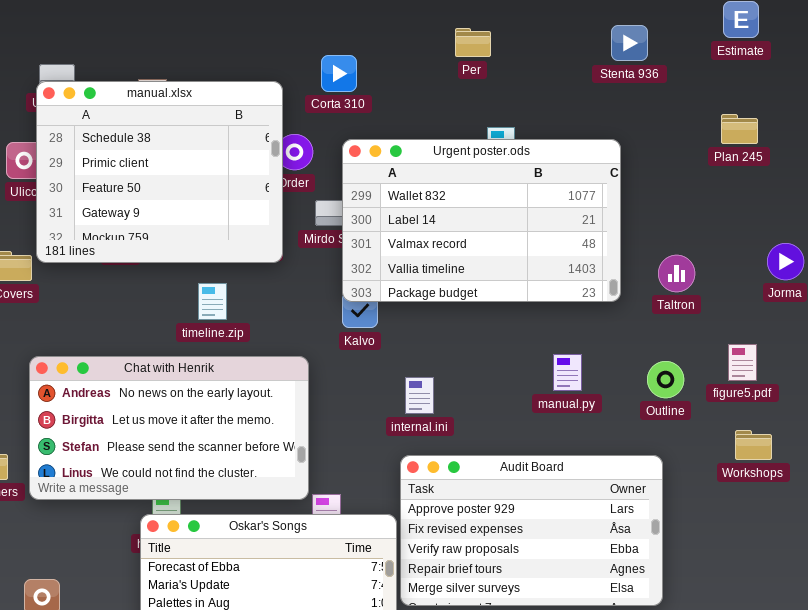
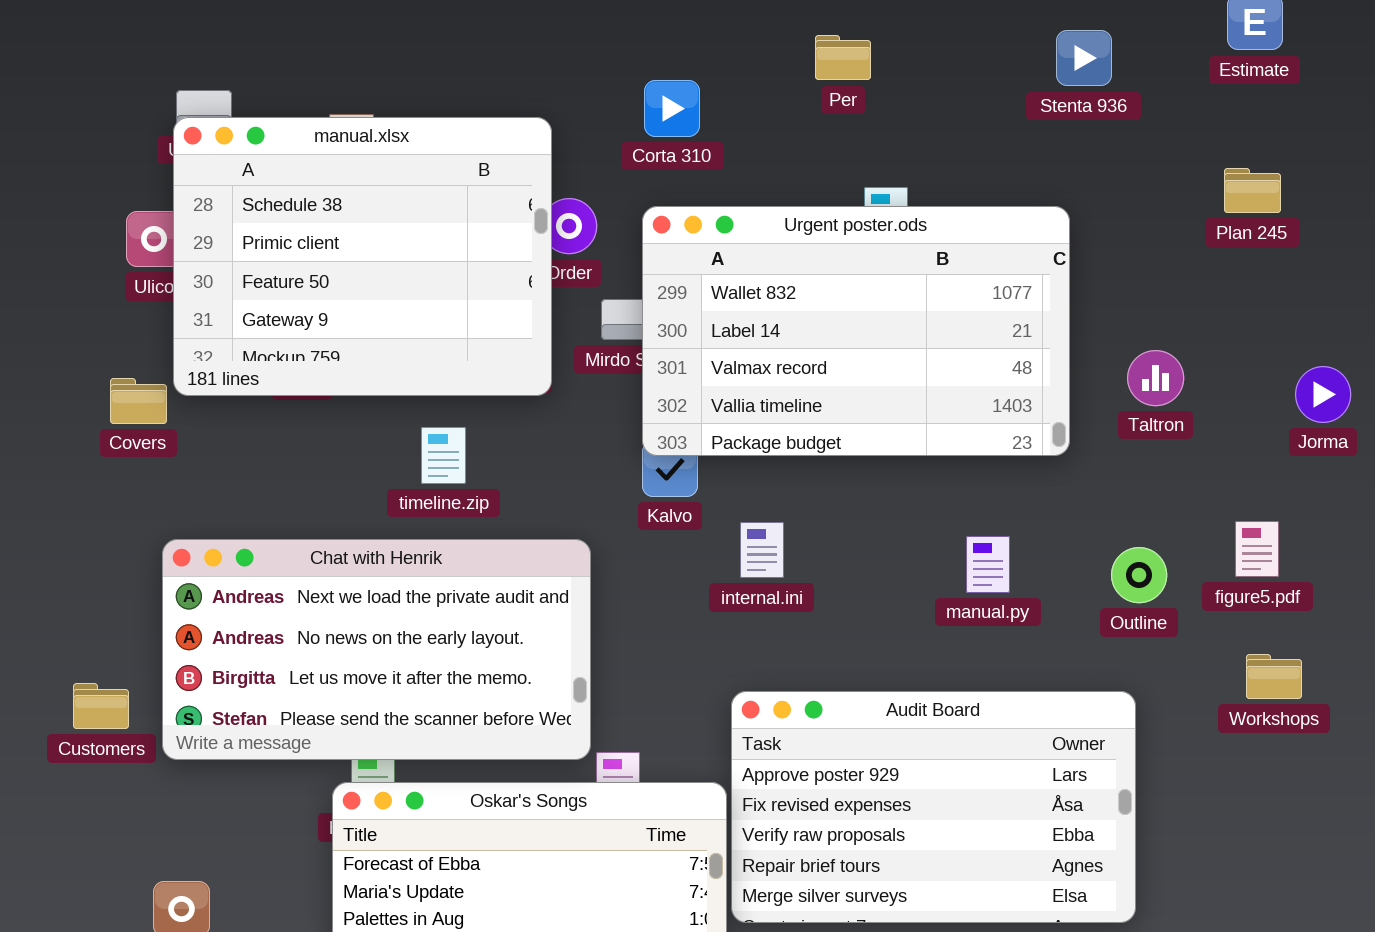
Corta 310: [321,55,357,92] -> [644,80,700,137], moved
Taltron: [658,255,695,292] -> [1127,350,1184,406], moved
Chat with Henrik: [29,356,309,500] -> [162,539,591,760], scrolled up 1 row
internal.ini: [405,377,434,414] -> [740,522,784,578], moved

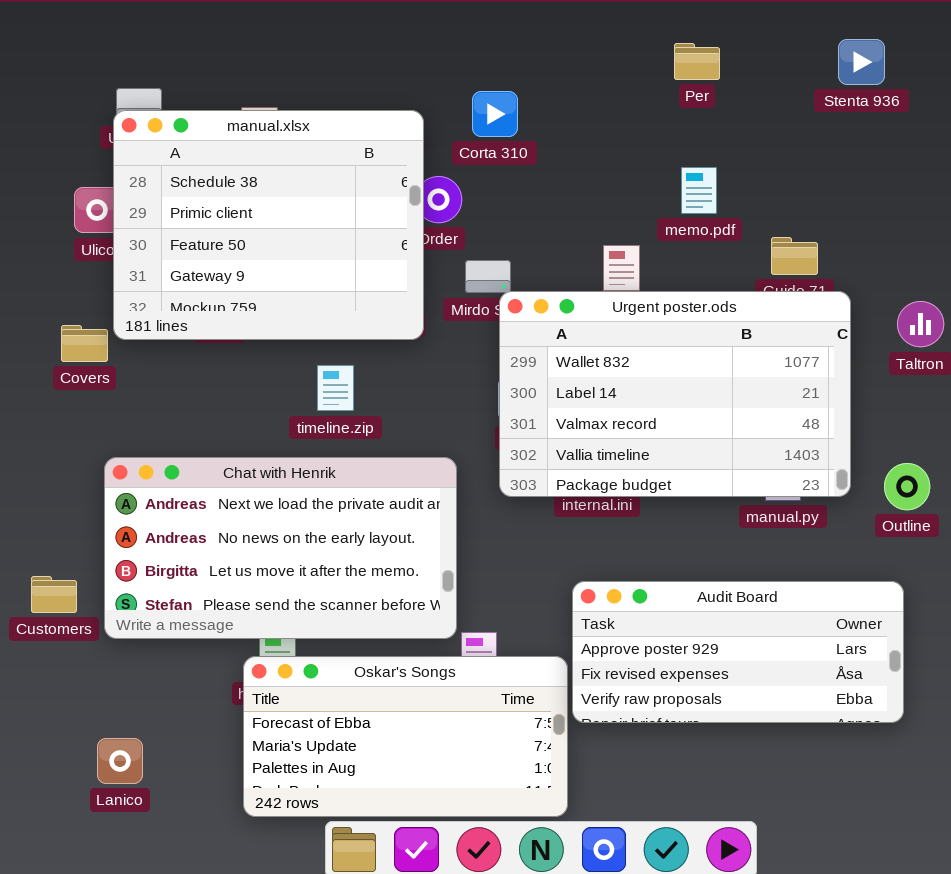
Per: [815,35,871,80] -> [674,43,720,80], moved
Corta 310: [644,80,700,137] -> [472,91,518,137], moved
Urgent poster.ods: [642,206,1070,456] -> [499,291,851,497], moved
Audit Board: [731,691,1136,923] -> [572,581,904,723], resized

